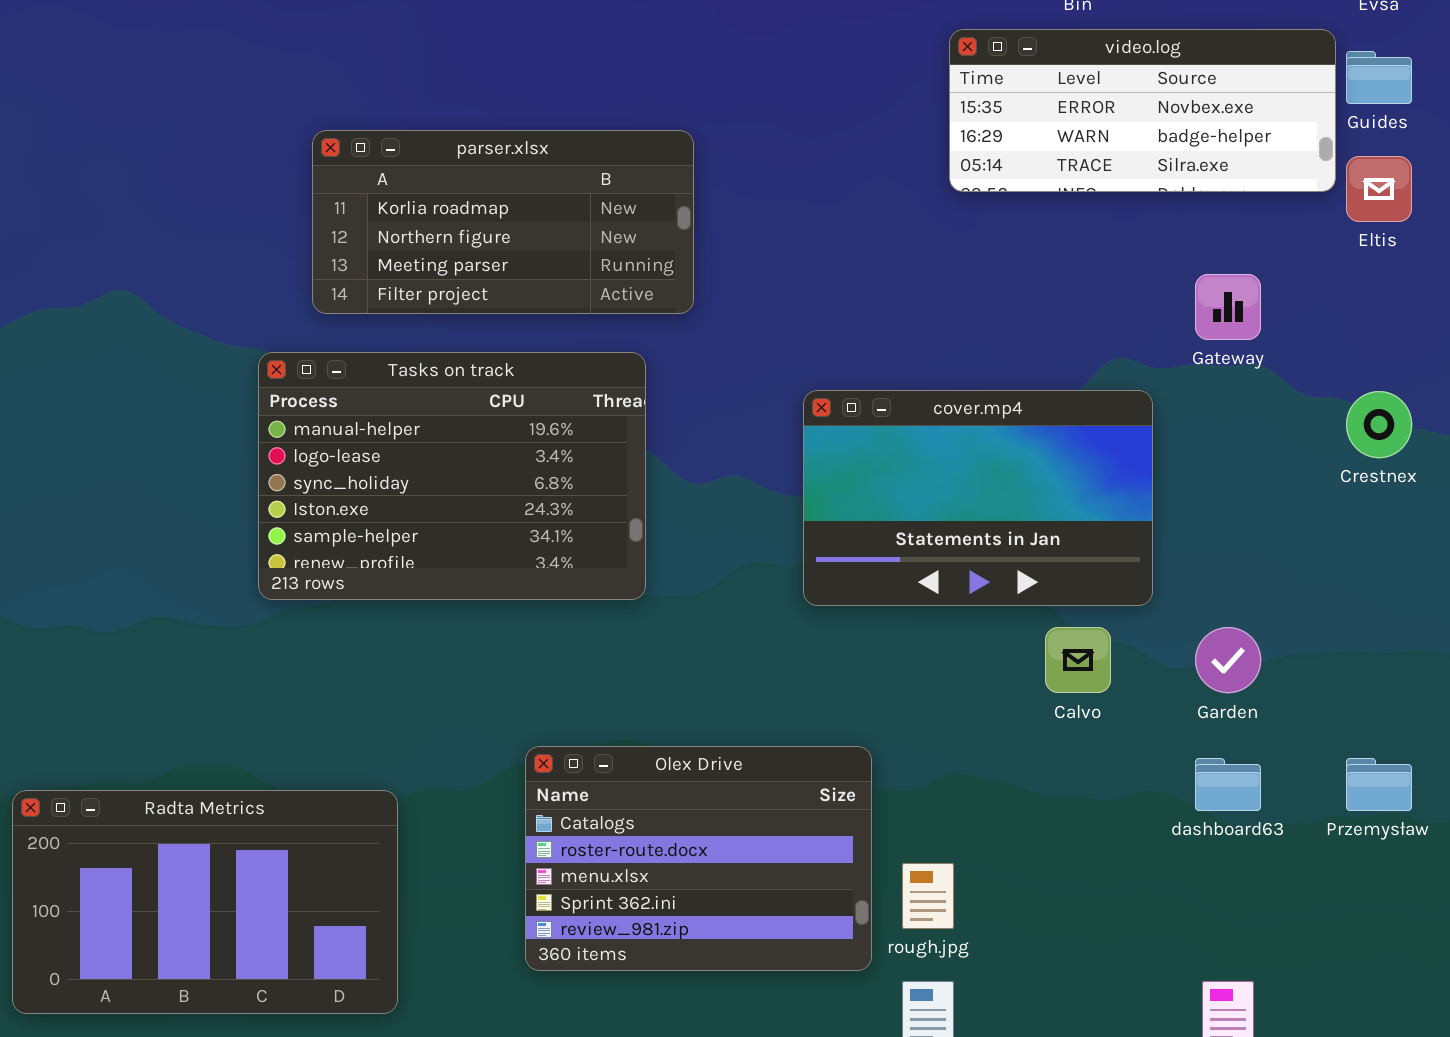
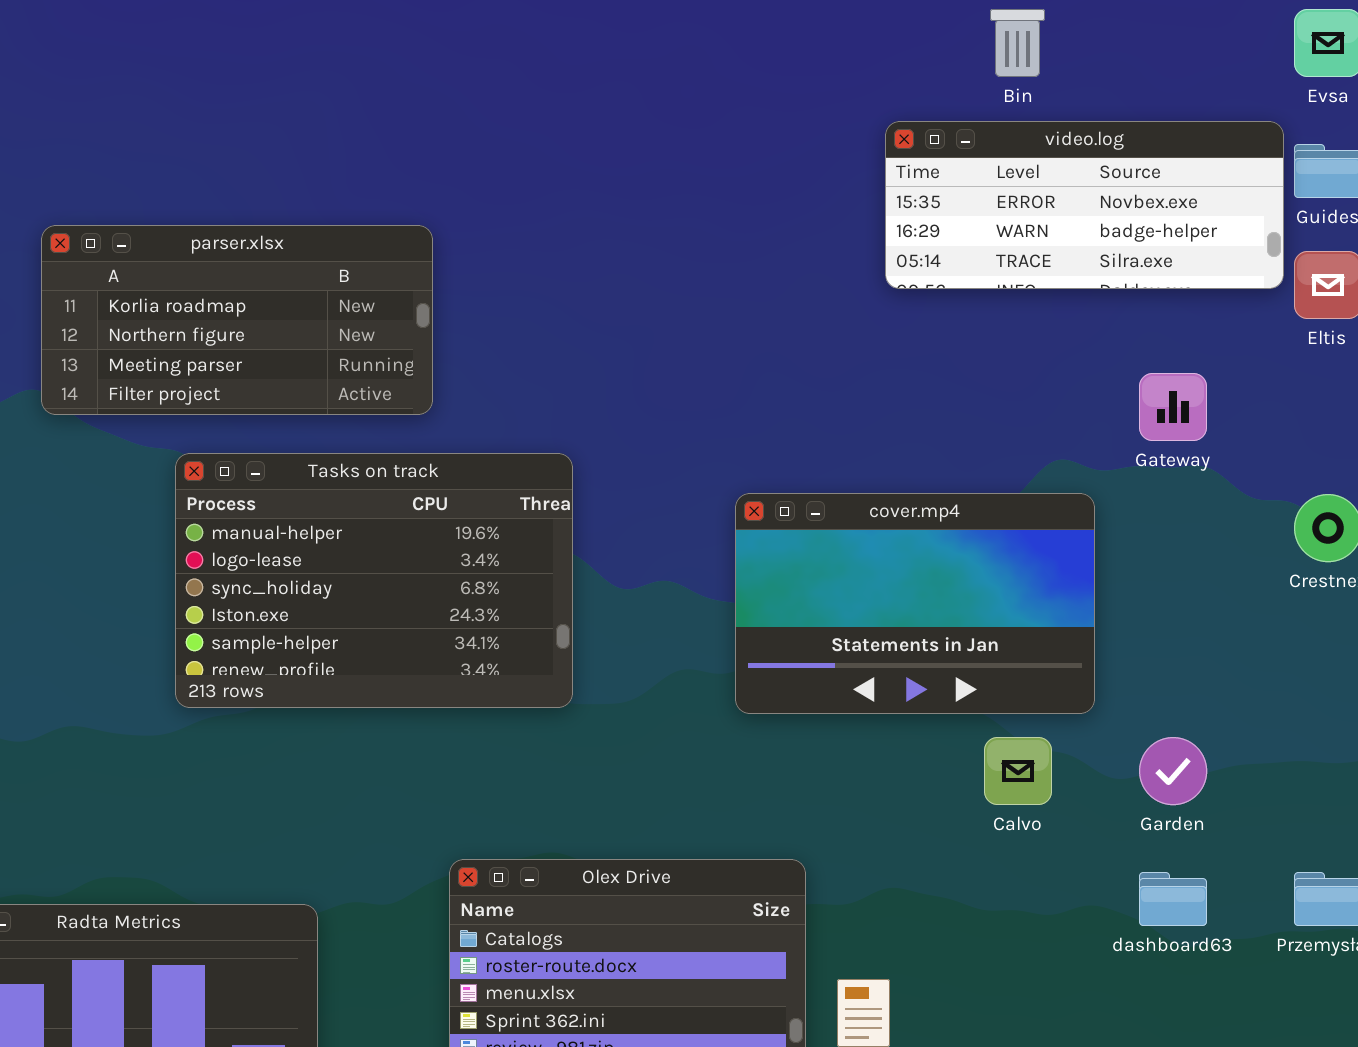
parser.xlsx: [312,130,694,314] -> [41,225,433,415], moved

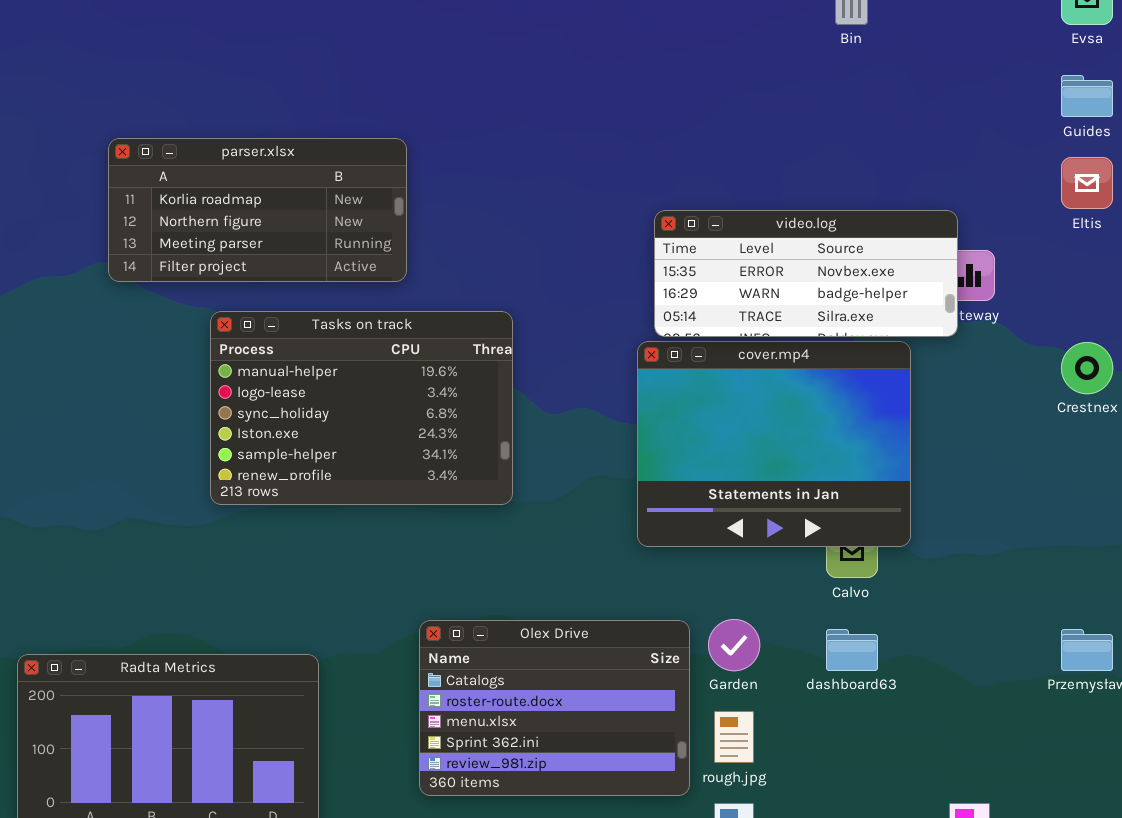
video.log: [885,121,1284,289] -> [654,210,958,337], moved
cover.mp4: [735,493,1095,714] -> [637,341,911,547], resized
Garden: [1139,737,1207,805] -> [708,619,760,671], moved
dashboard63: [1139,872,1207,926] -> [826,629,878,671], moved

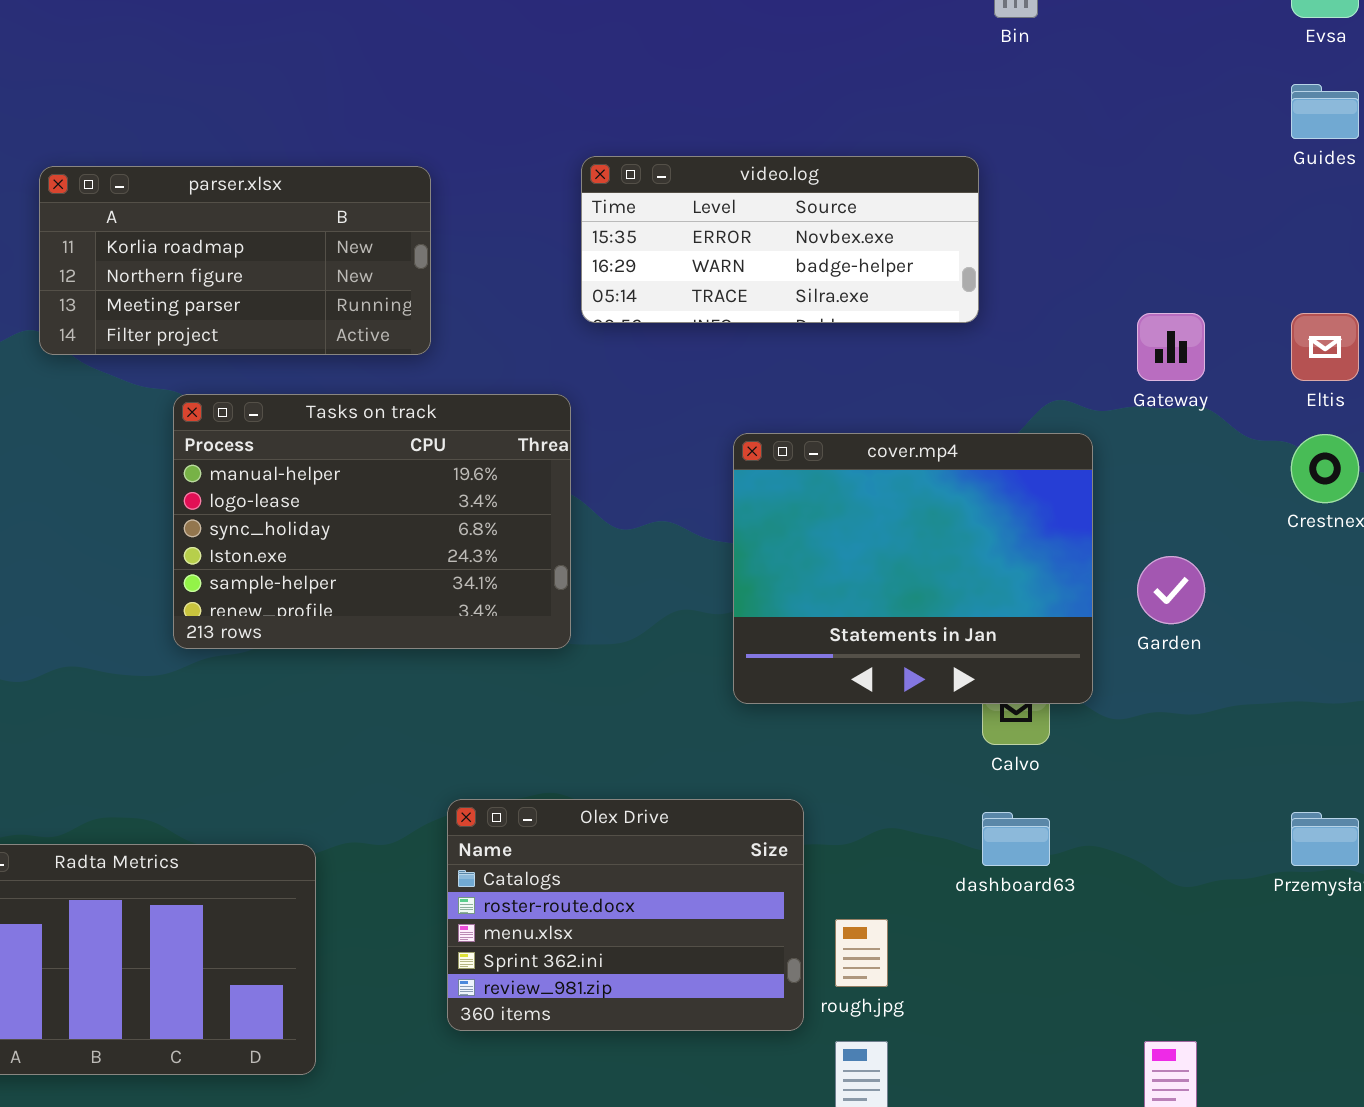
Eltis: [1061,157,1113,209] -> [1291,313,1359,381], moved
video.log: [654,210,958,337] -> [581,156,979,323], moved
Garden: [708,619,760,671] -> [1137,556,1205,624], moved

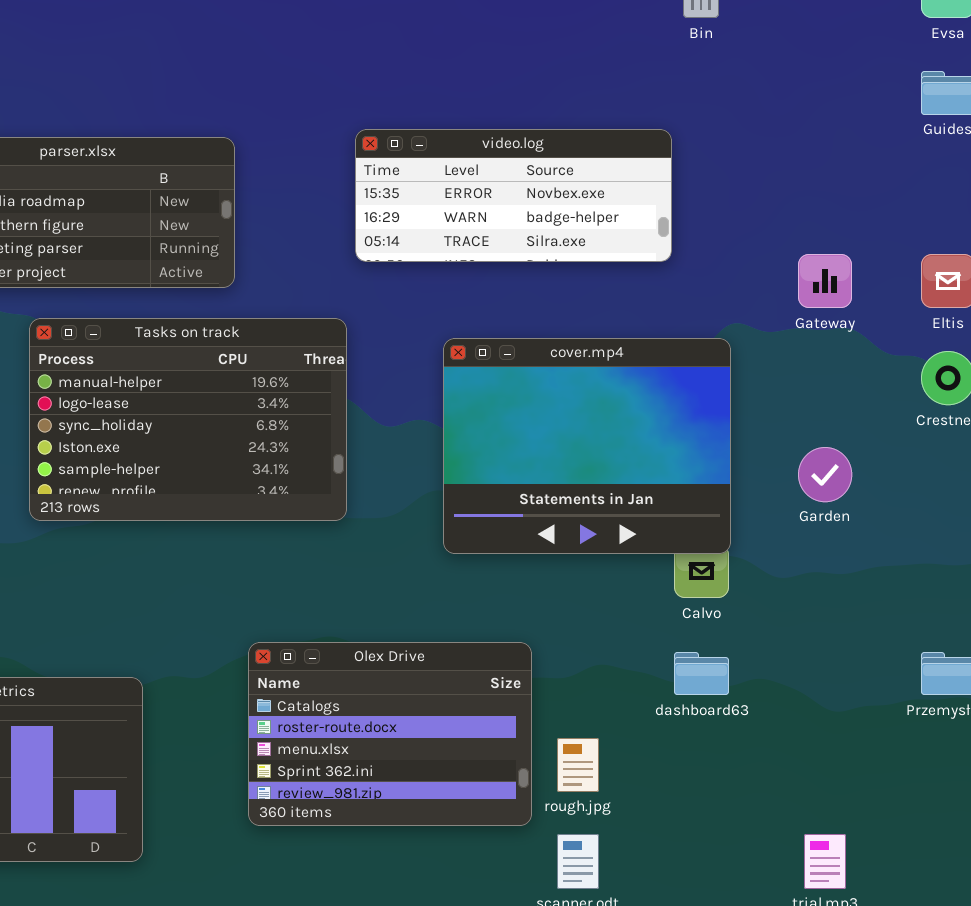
cover.mp4: [733,433,1093,704] -> [443,338,731,554], moved

